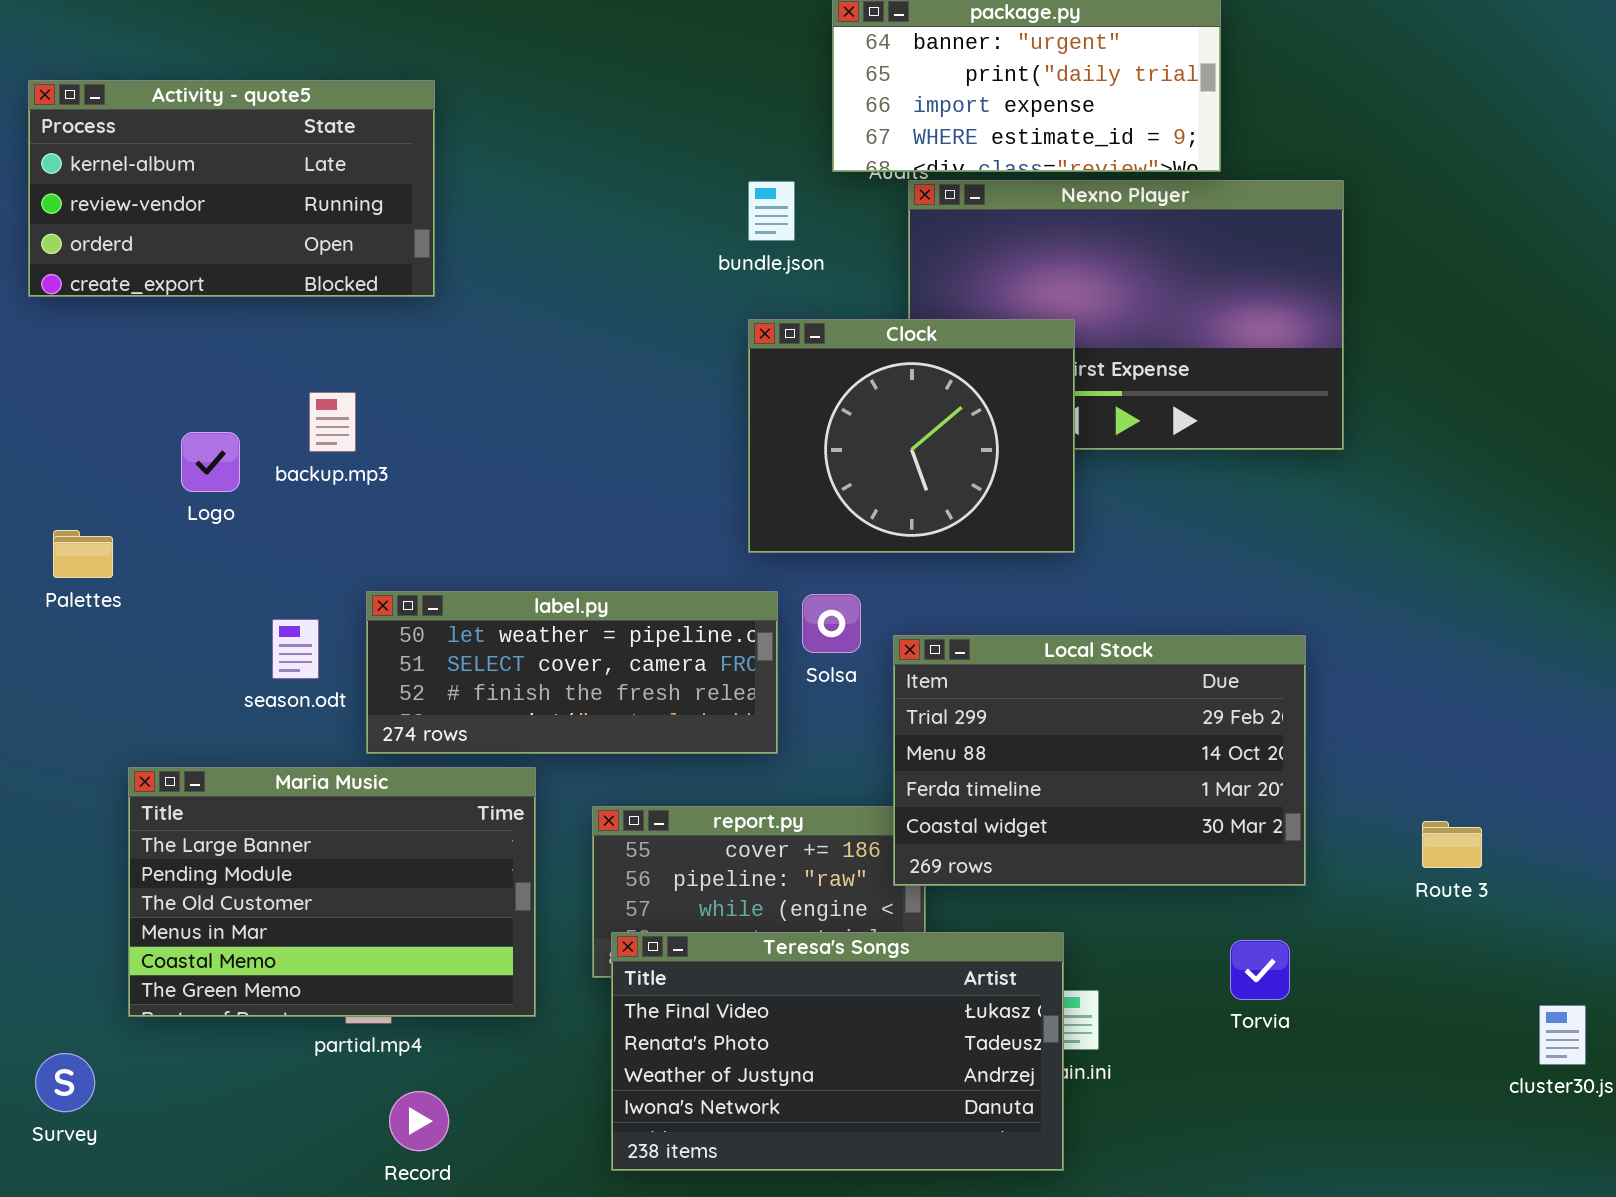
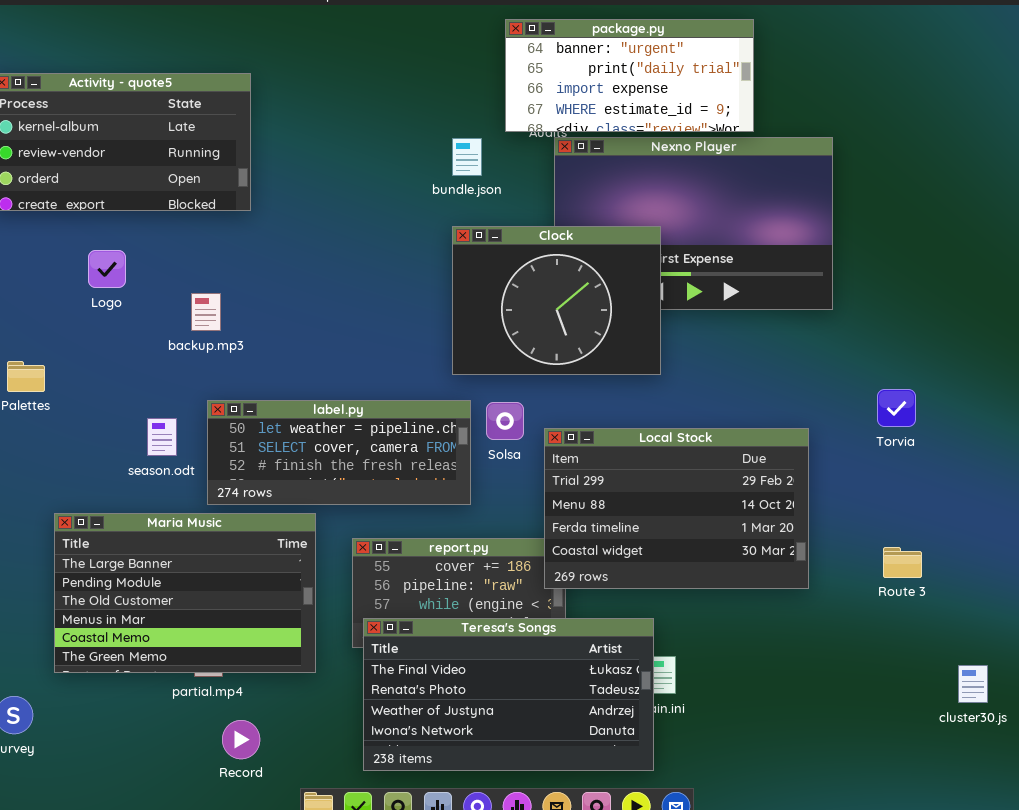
backup.mp3: [309,392,356,452] -> [191,293,221,331], moved
Logo: [181,432,240,492] -> [88,250,126,288], moved
Torvia: [1230,940,1290,1000] -> [877,389,916,427], moved

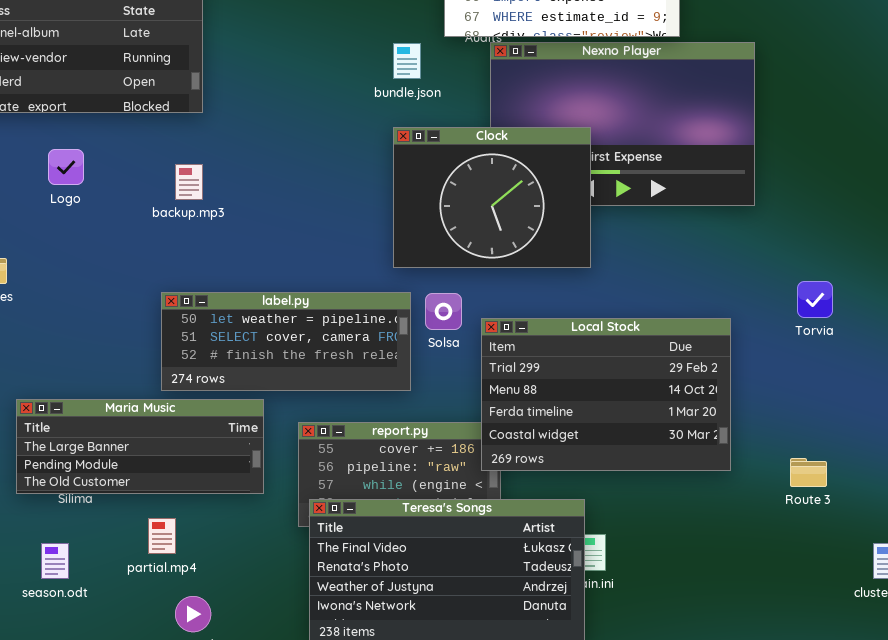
backup.mp3: [191,293,221,331] -> [175,164,203,200], moved
season.odt: [147,418,177,456] -> [41,543,69,579], moved
Maria Music: [54,513,316,673] -> [16,399,264,494], resized
Route 3: [883,547,922,578] -> [790,458,827,487], moved

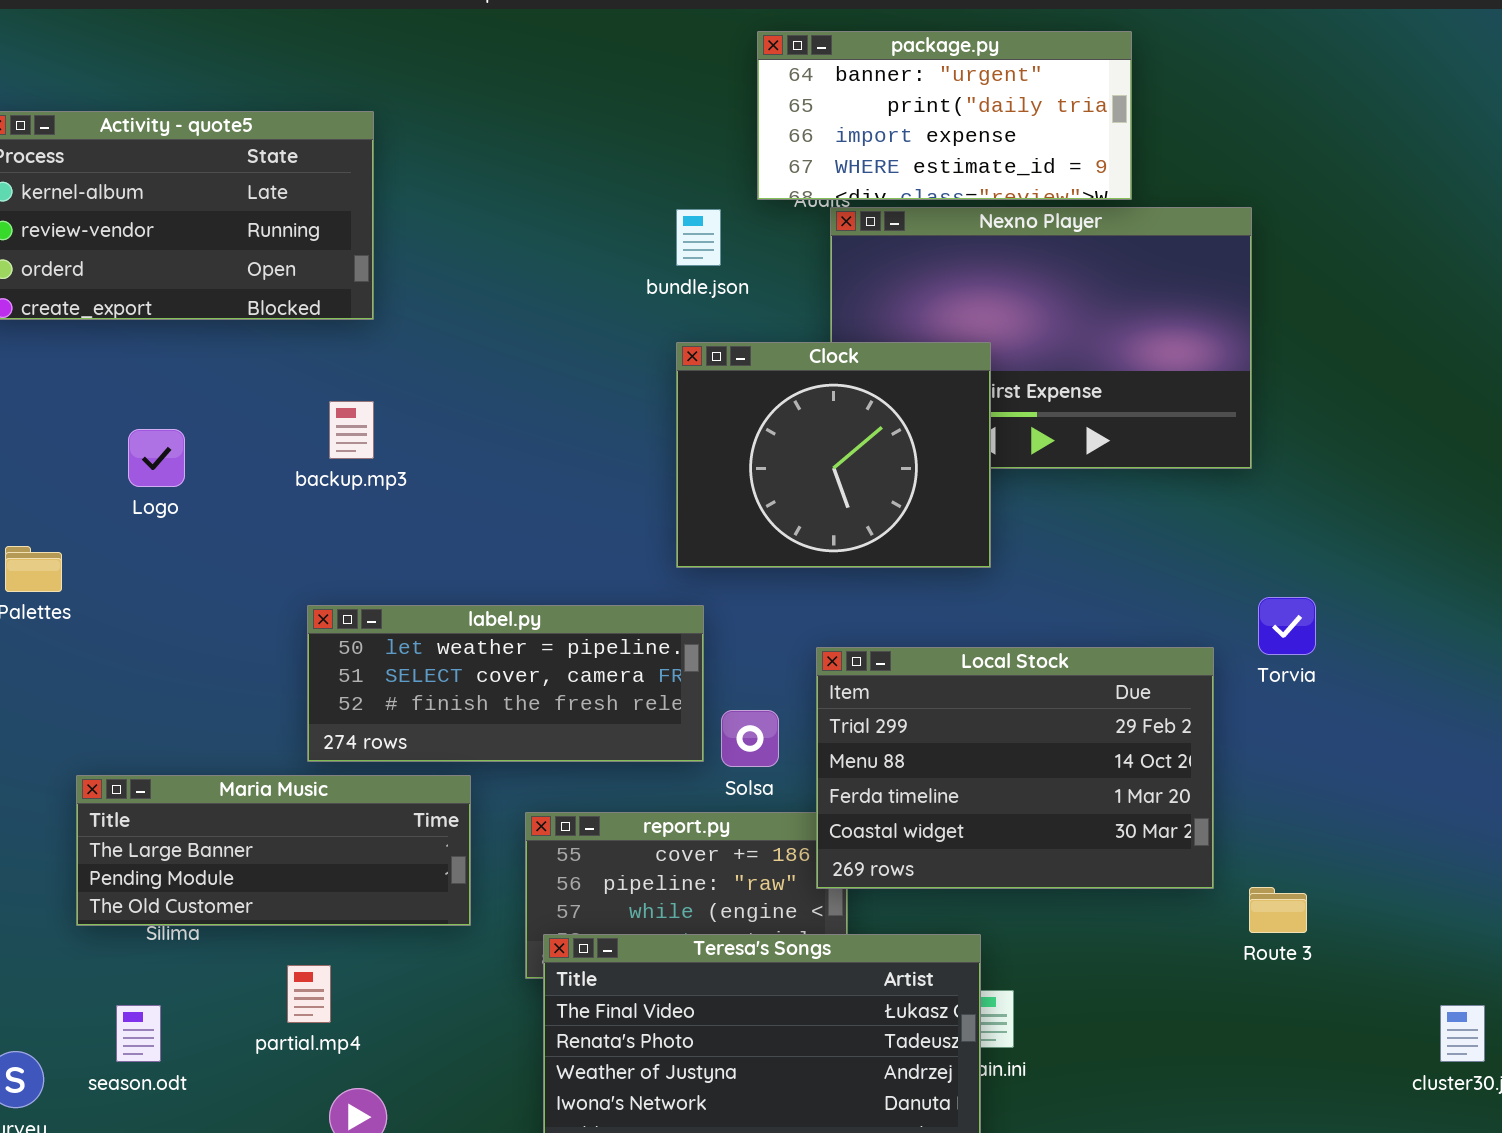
Logo: [48,149,84,185] -> [128,429,185,487], moved
Torvia: [797,281,833,318] -> [1258,597,1316,655], moved
Solsa: [425,293,462,330] -> [721,710,779,767], moved
Route 3: [790,458,827,487] -> [1249,887,1307,933], moved

